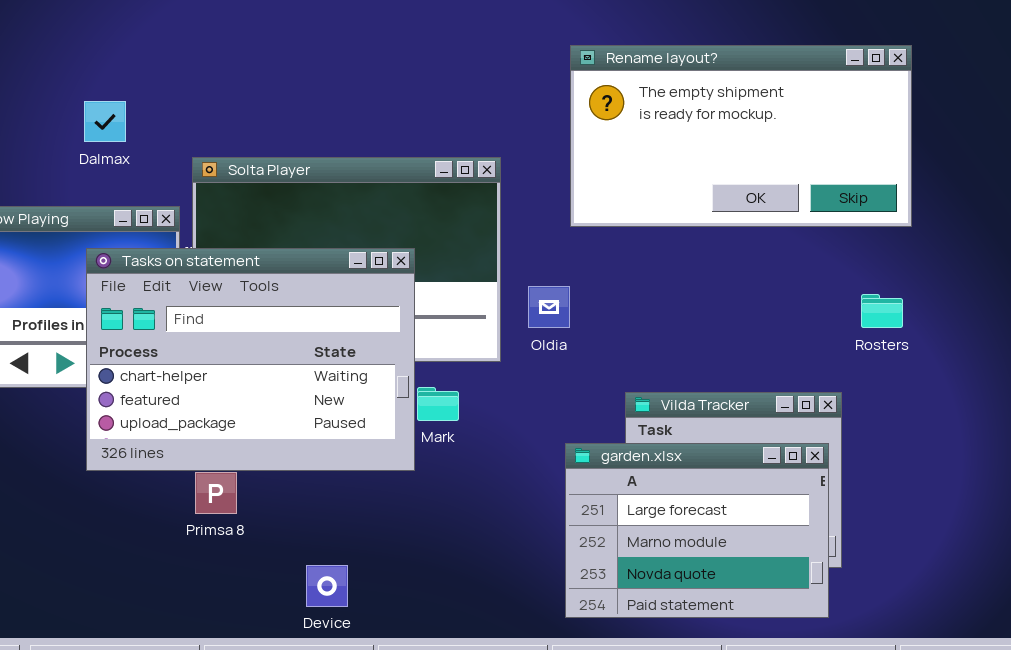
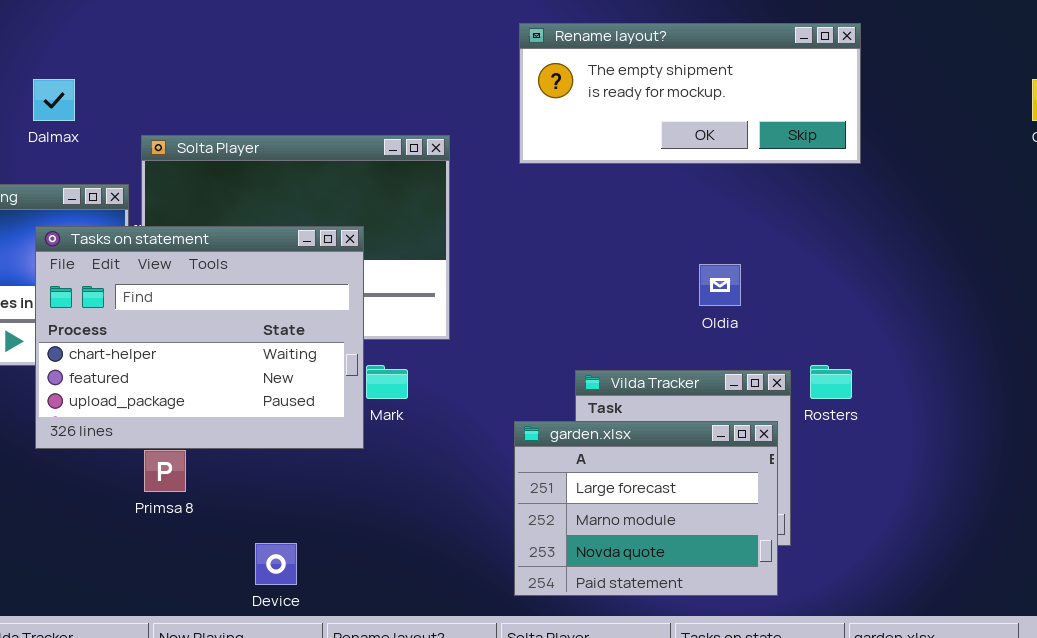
Rename layout?: [570,45,912,227] -> [519,23,861,164], resized
Oldia: [528,286,570,328] -> [699,264,741,306], moved
Rosters: [861,294,903,328] -> [810,365,852,399], moved

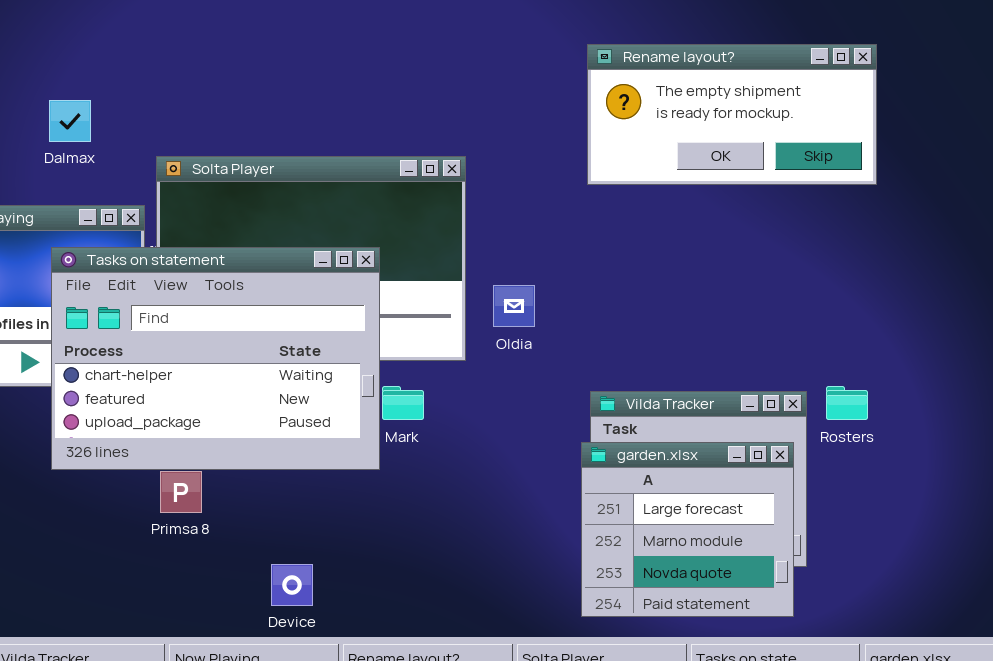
Rename layout?: [519,23,861,164] -> [587,44,877,185], resized
Oldia: [699,264,741,306] -> [493,285,535,327], moved
garden.xlsx: [514,421,778,596] -> [581,442,794,617], resized

